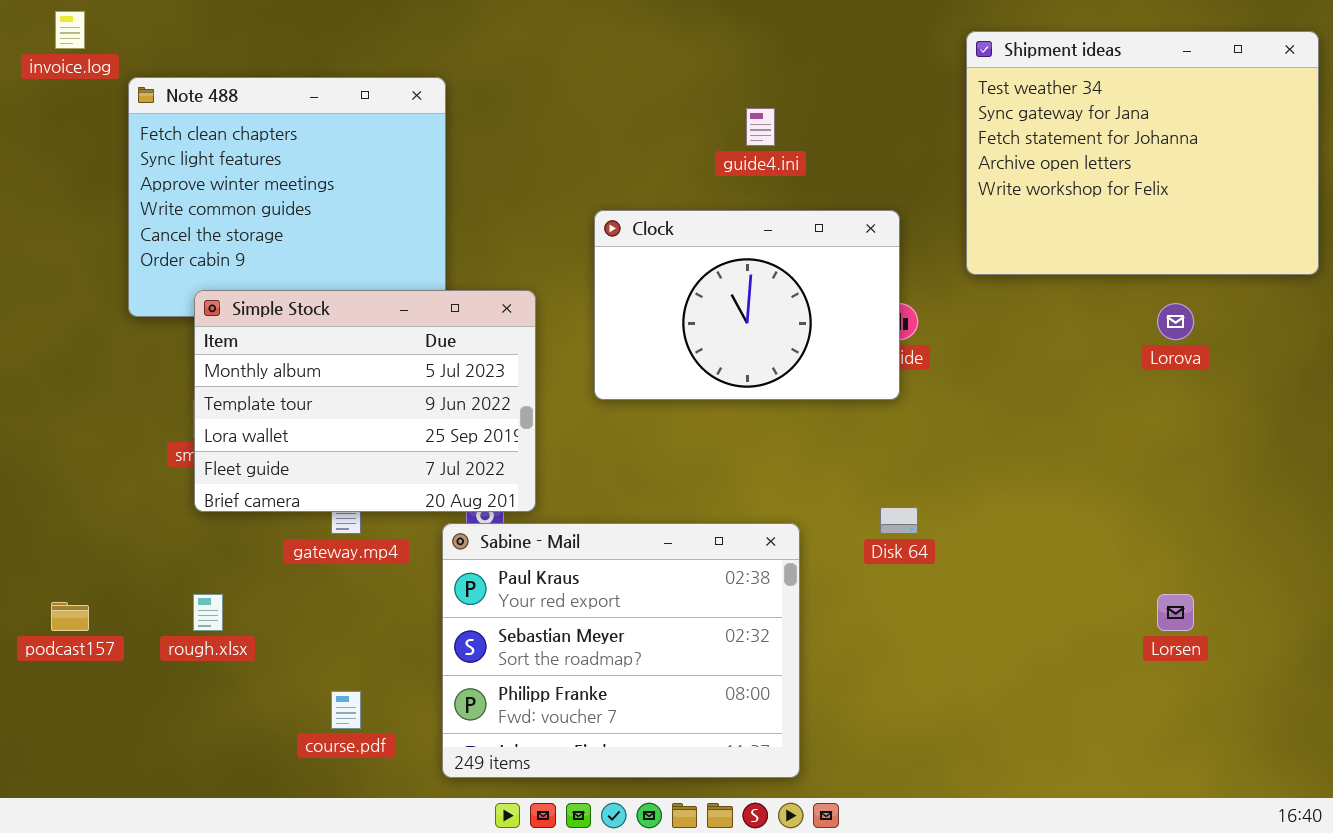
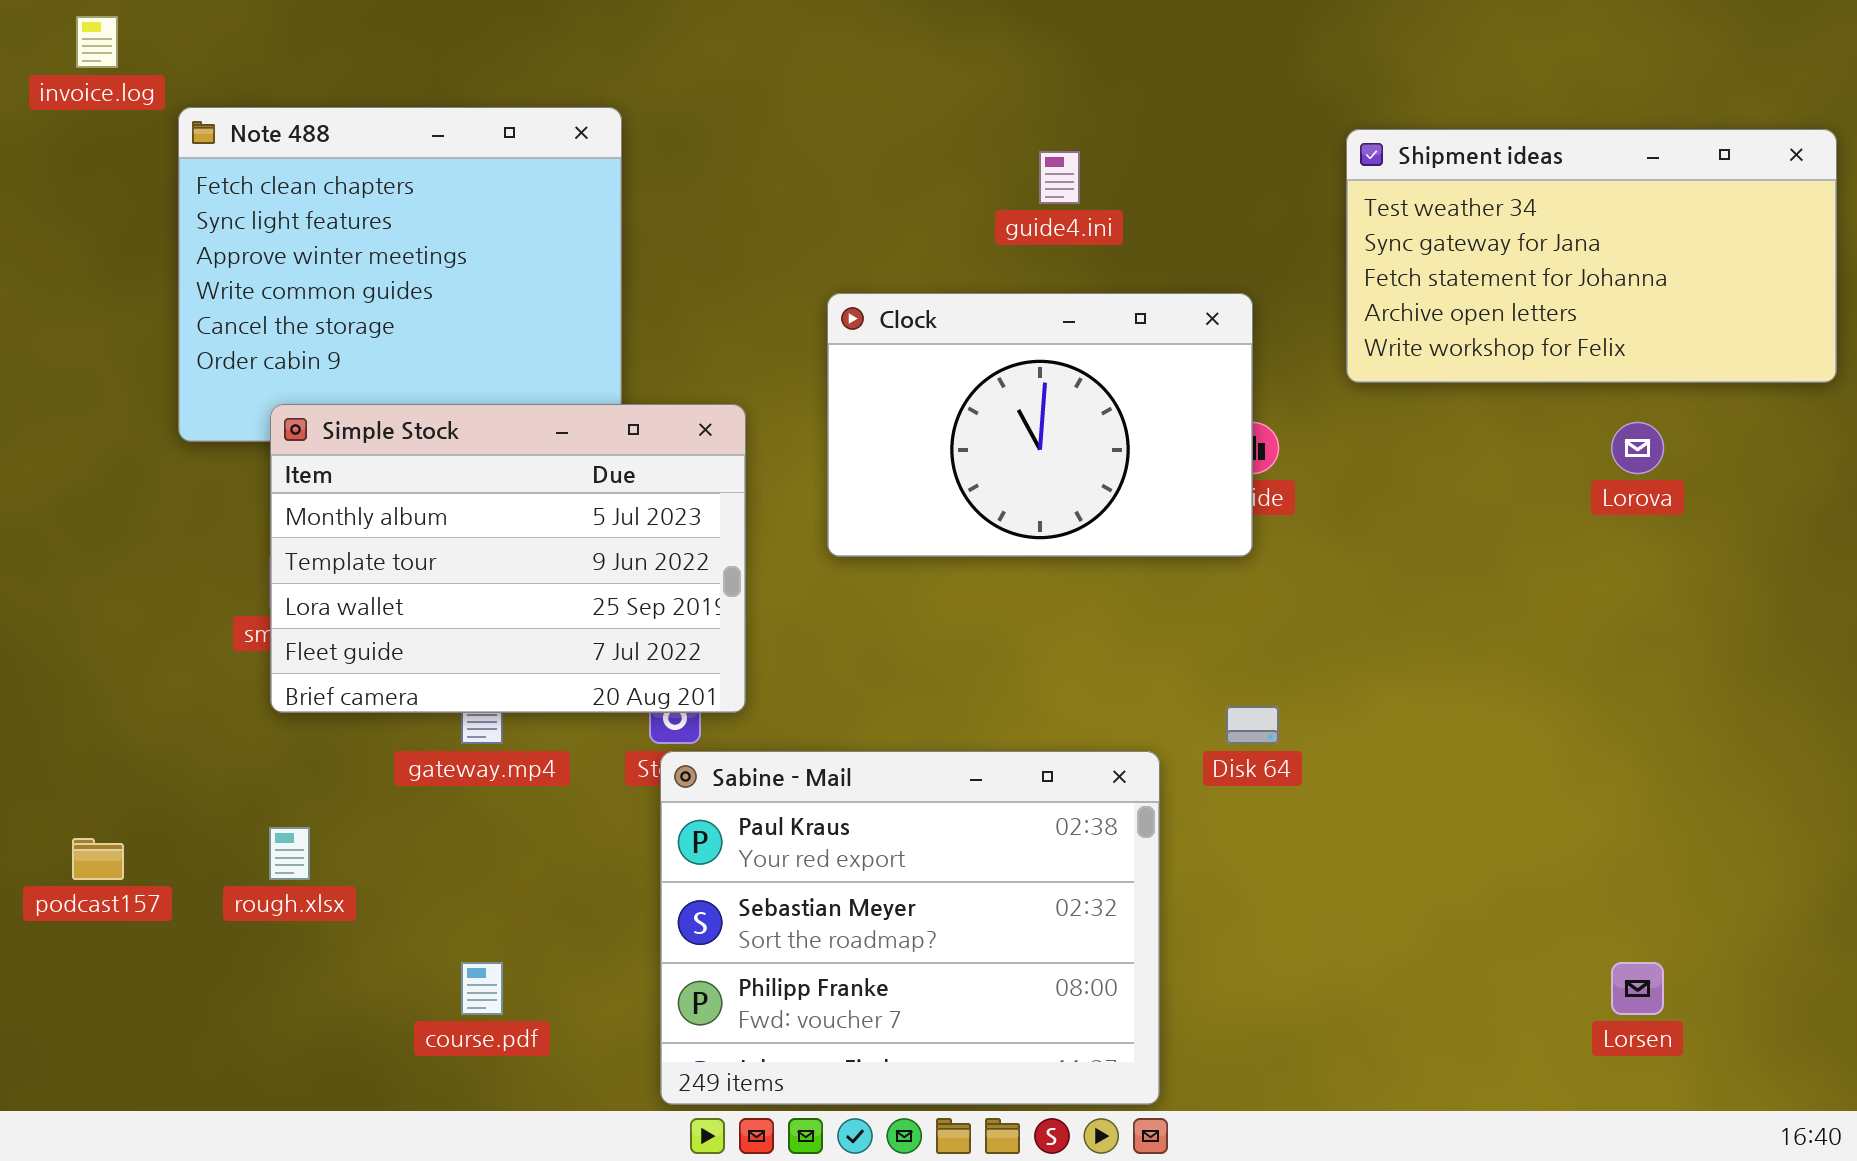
Shipment ideas: [966,31,1319,275] -> [1346,129,1837,383], resized
Sabine - Mail: [442,523,800,778] -> [660,751,1160,1105], moved
Lorsen: [1157,594,1194,631] -> [1611,962,1664,1015], moved

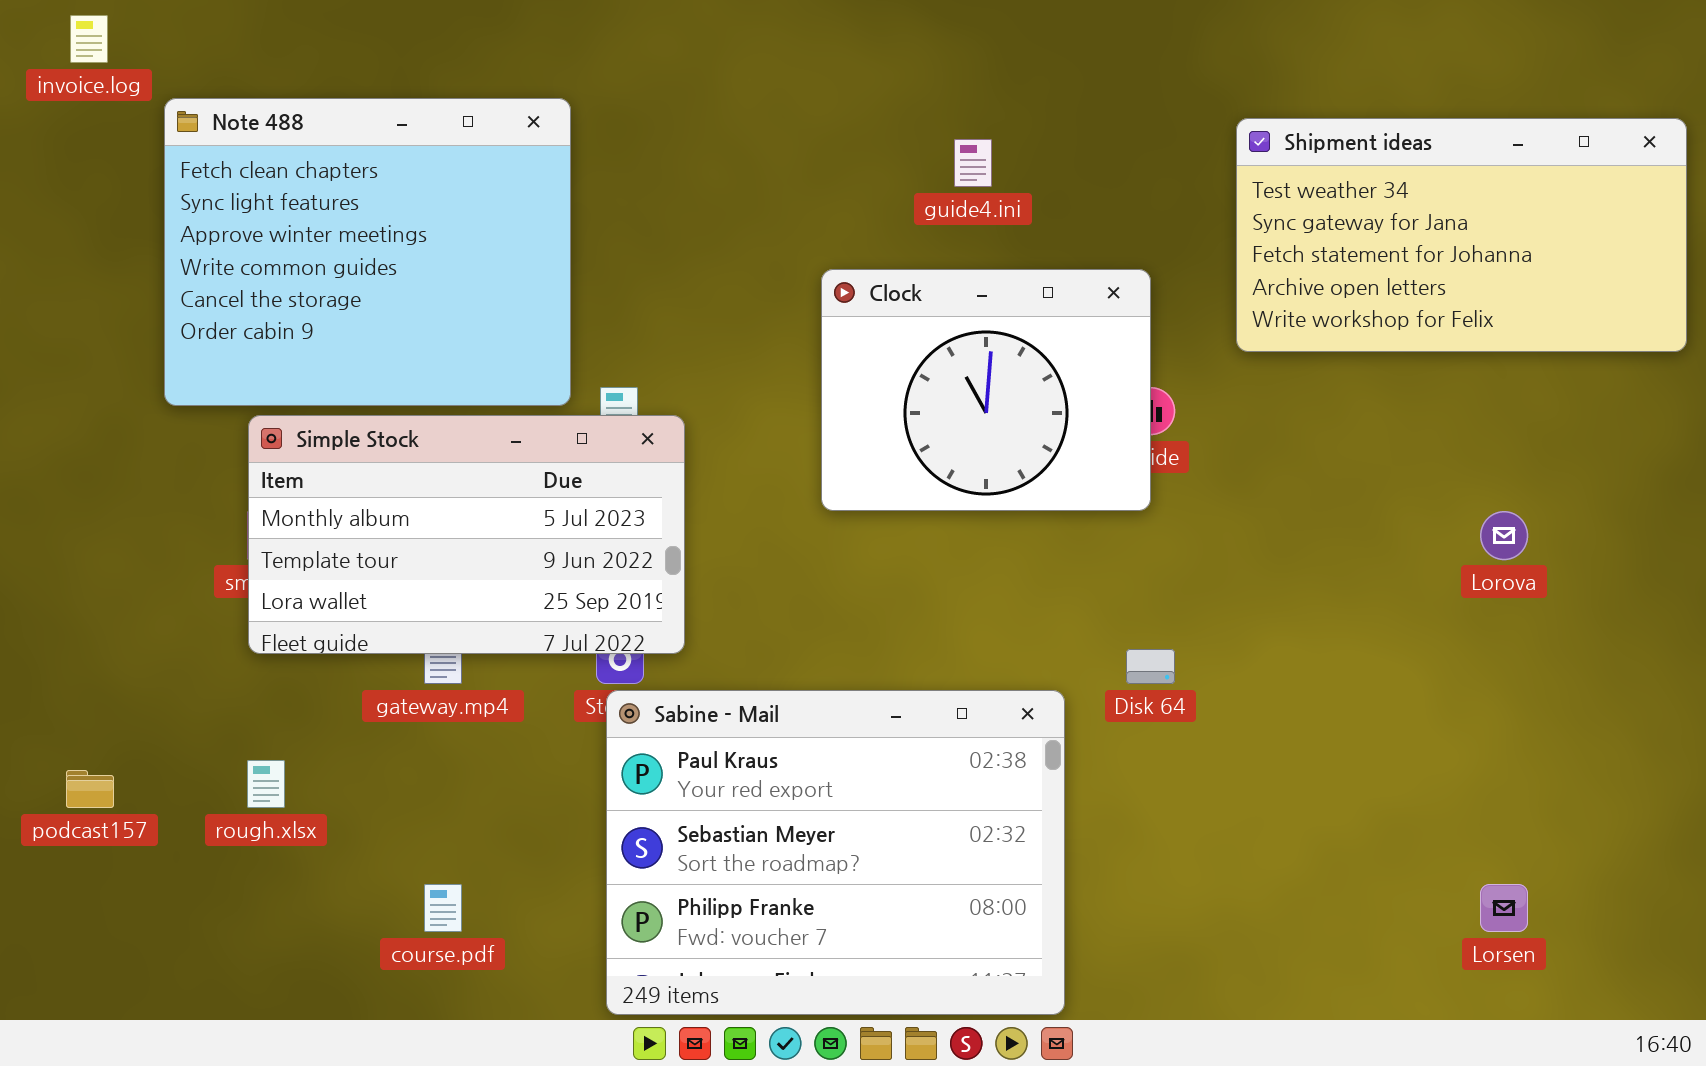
Clock: [827,293,1253,557] -> [821,269,1151,511], resized
Simple Stock: [270,404,746,713] -> [248,415,685,654], resized
Lorova: [1611,422,1664,474] -> [1480,511,1528,560], moved

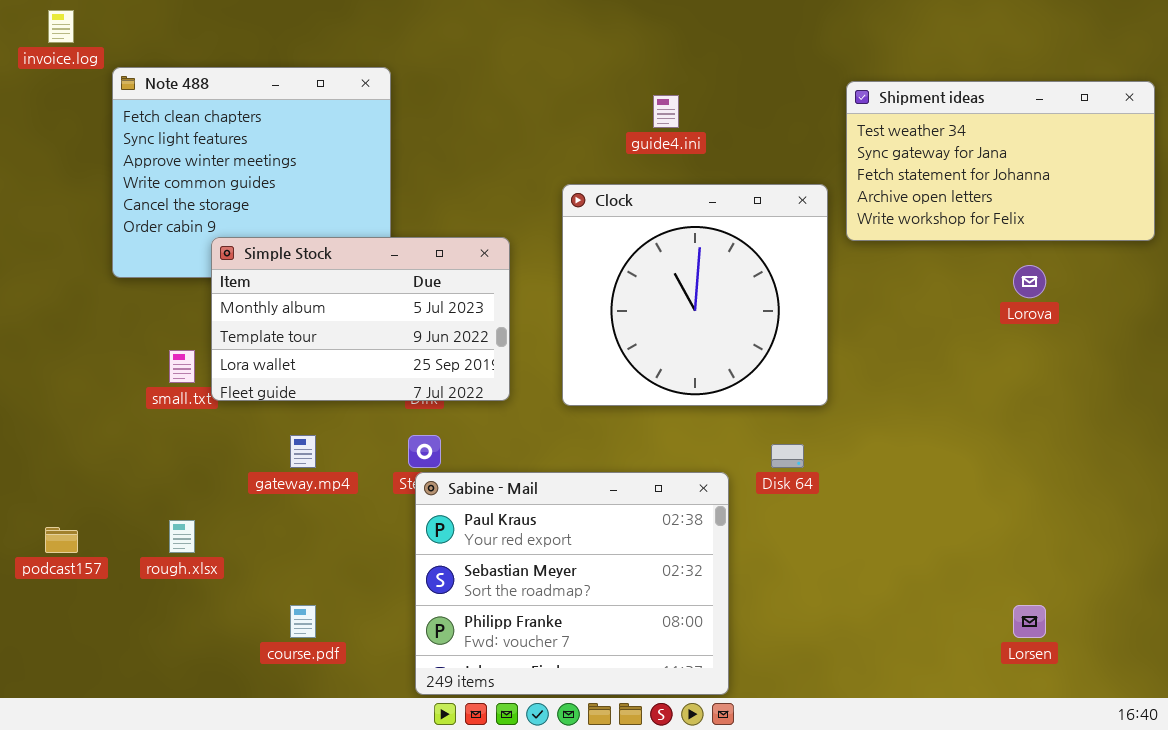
Clock: [821,269,1151,511] -> [562,184,828,406], resized
Simple Stock: [248,415,685,654] -> [211,237,510,401], moved
Lorova: [1480,511,1528,560] -> [1013,265,1046,298], moved

